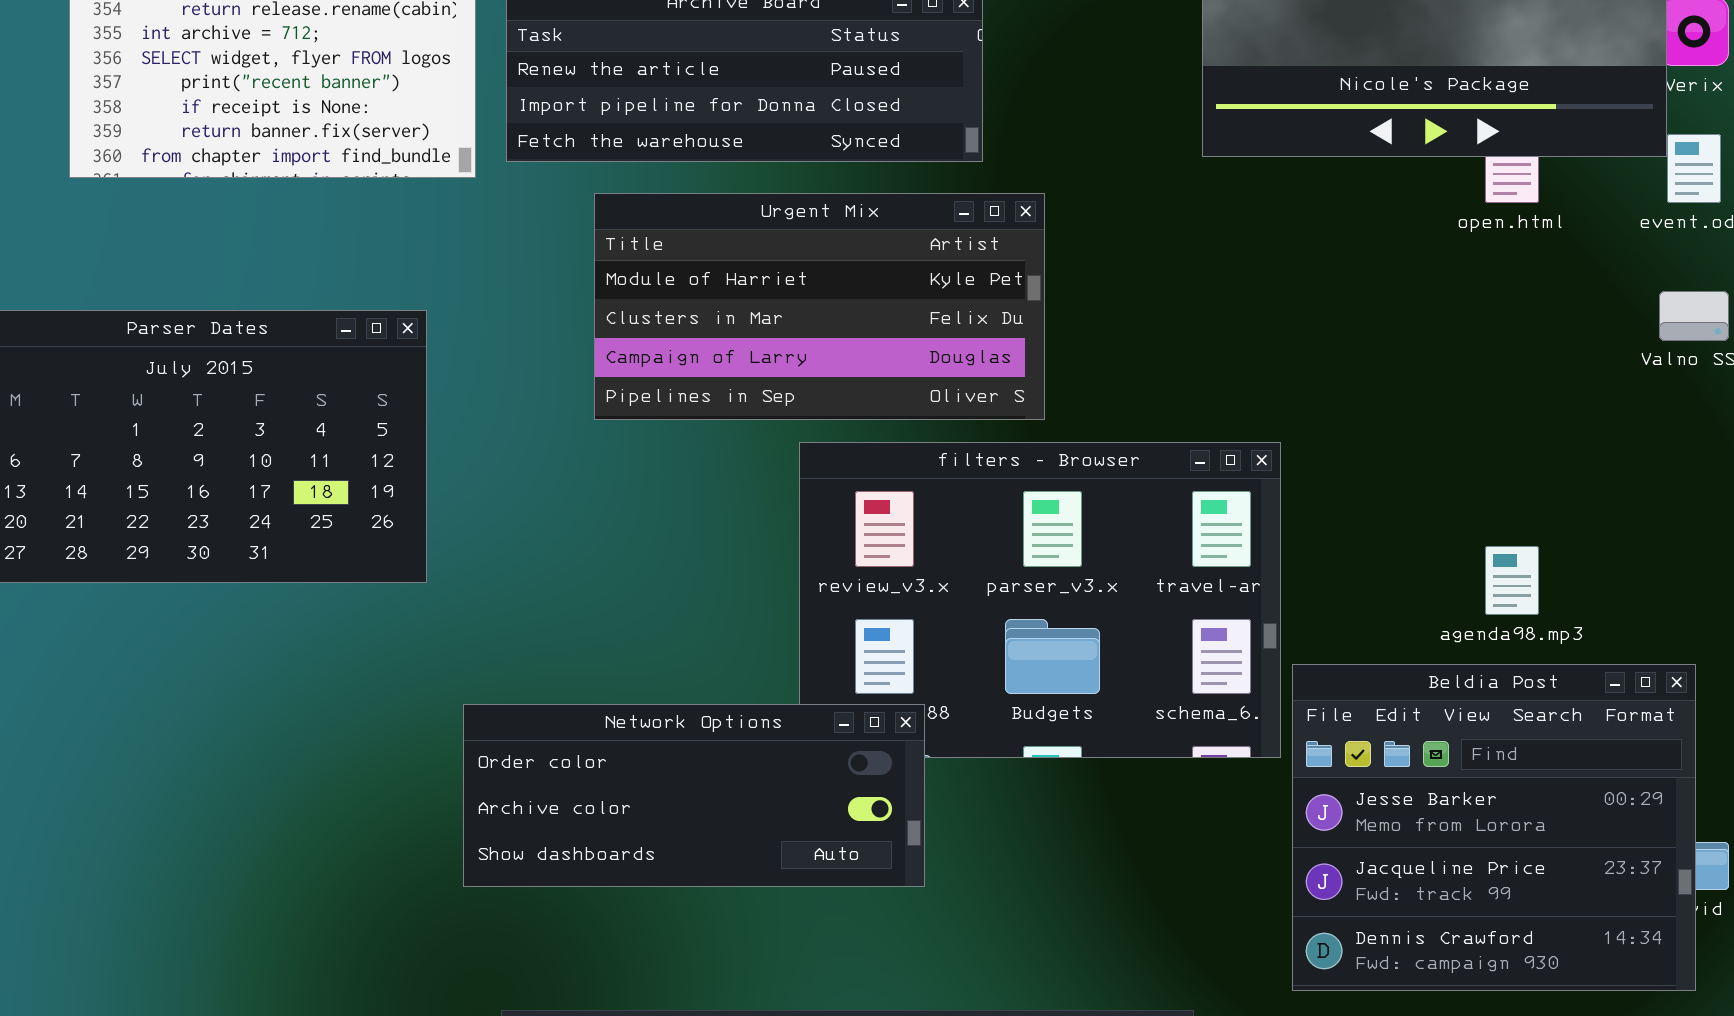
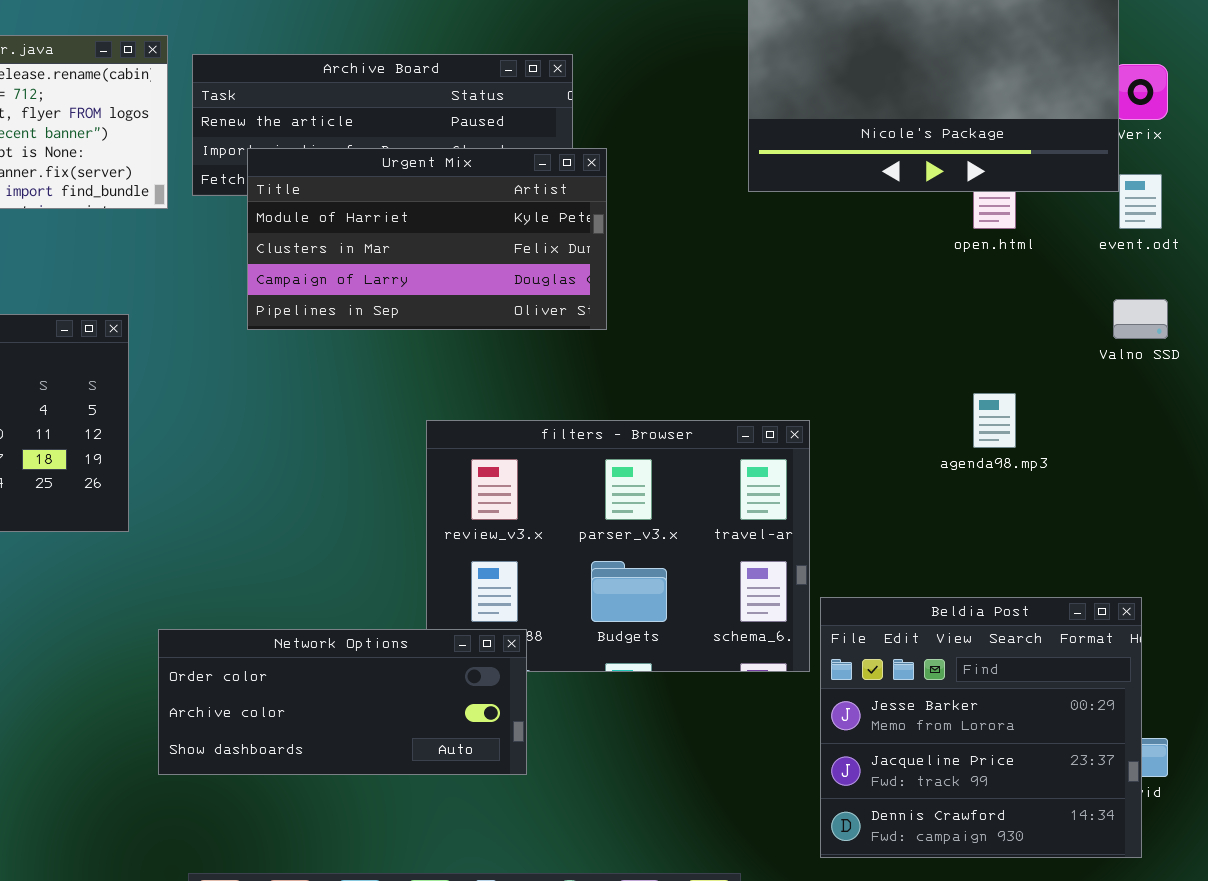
Urgent Mix: [594,193,1045,420] -> [247,148,607,330], moved
agenda98.mp3: [1485,546,1539,615] -> [973,393,1016,448], moved

